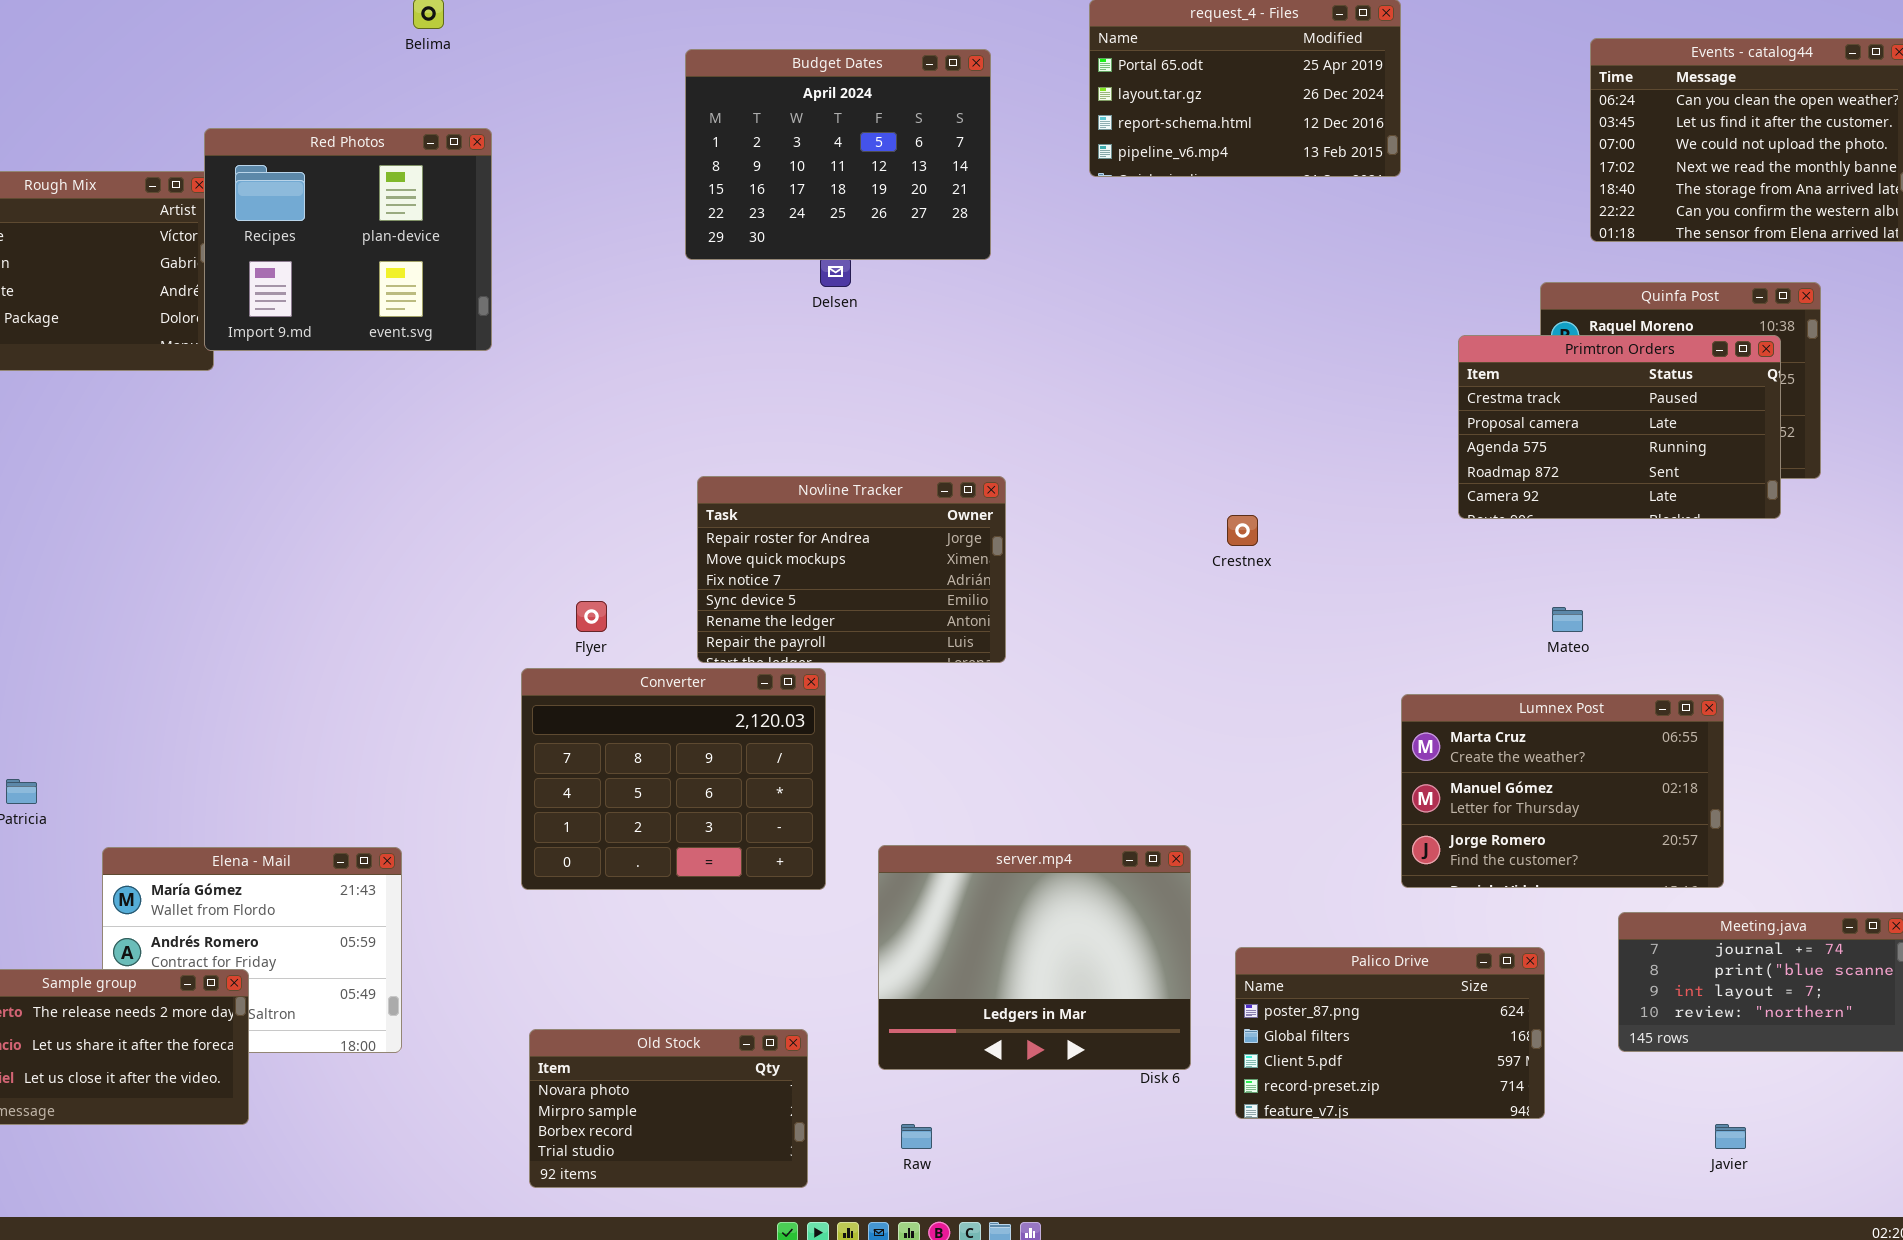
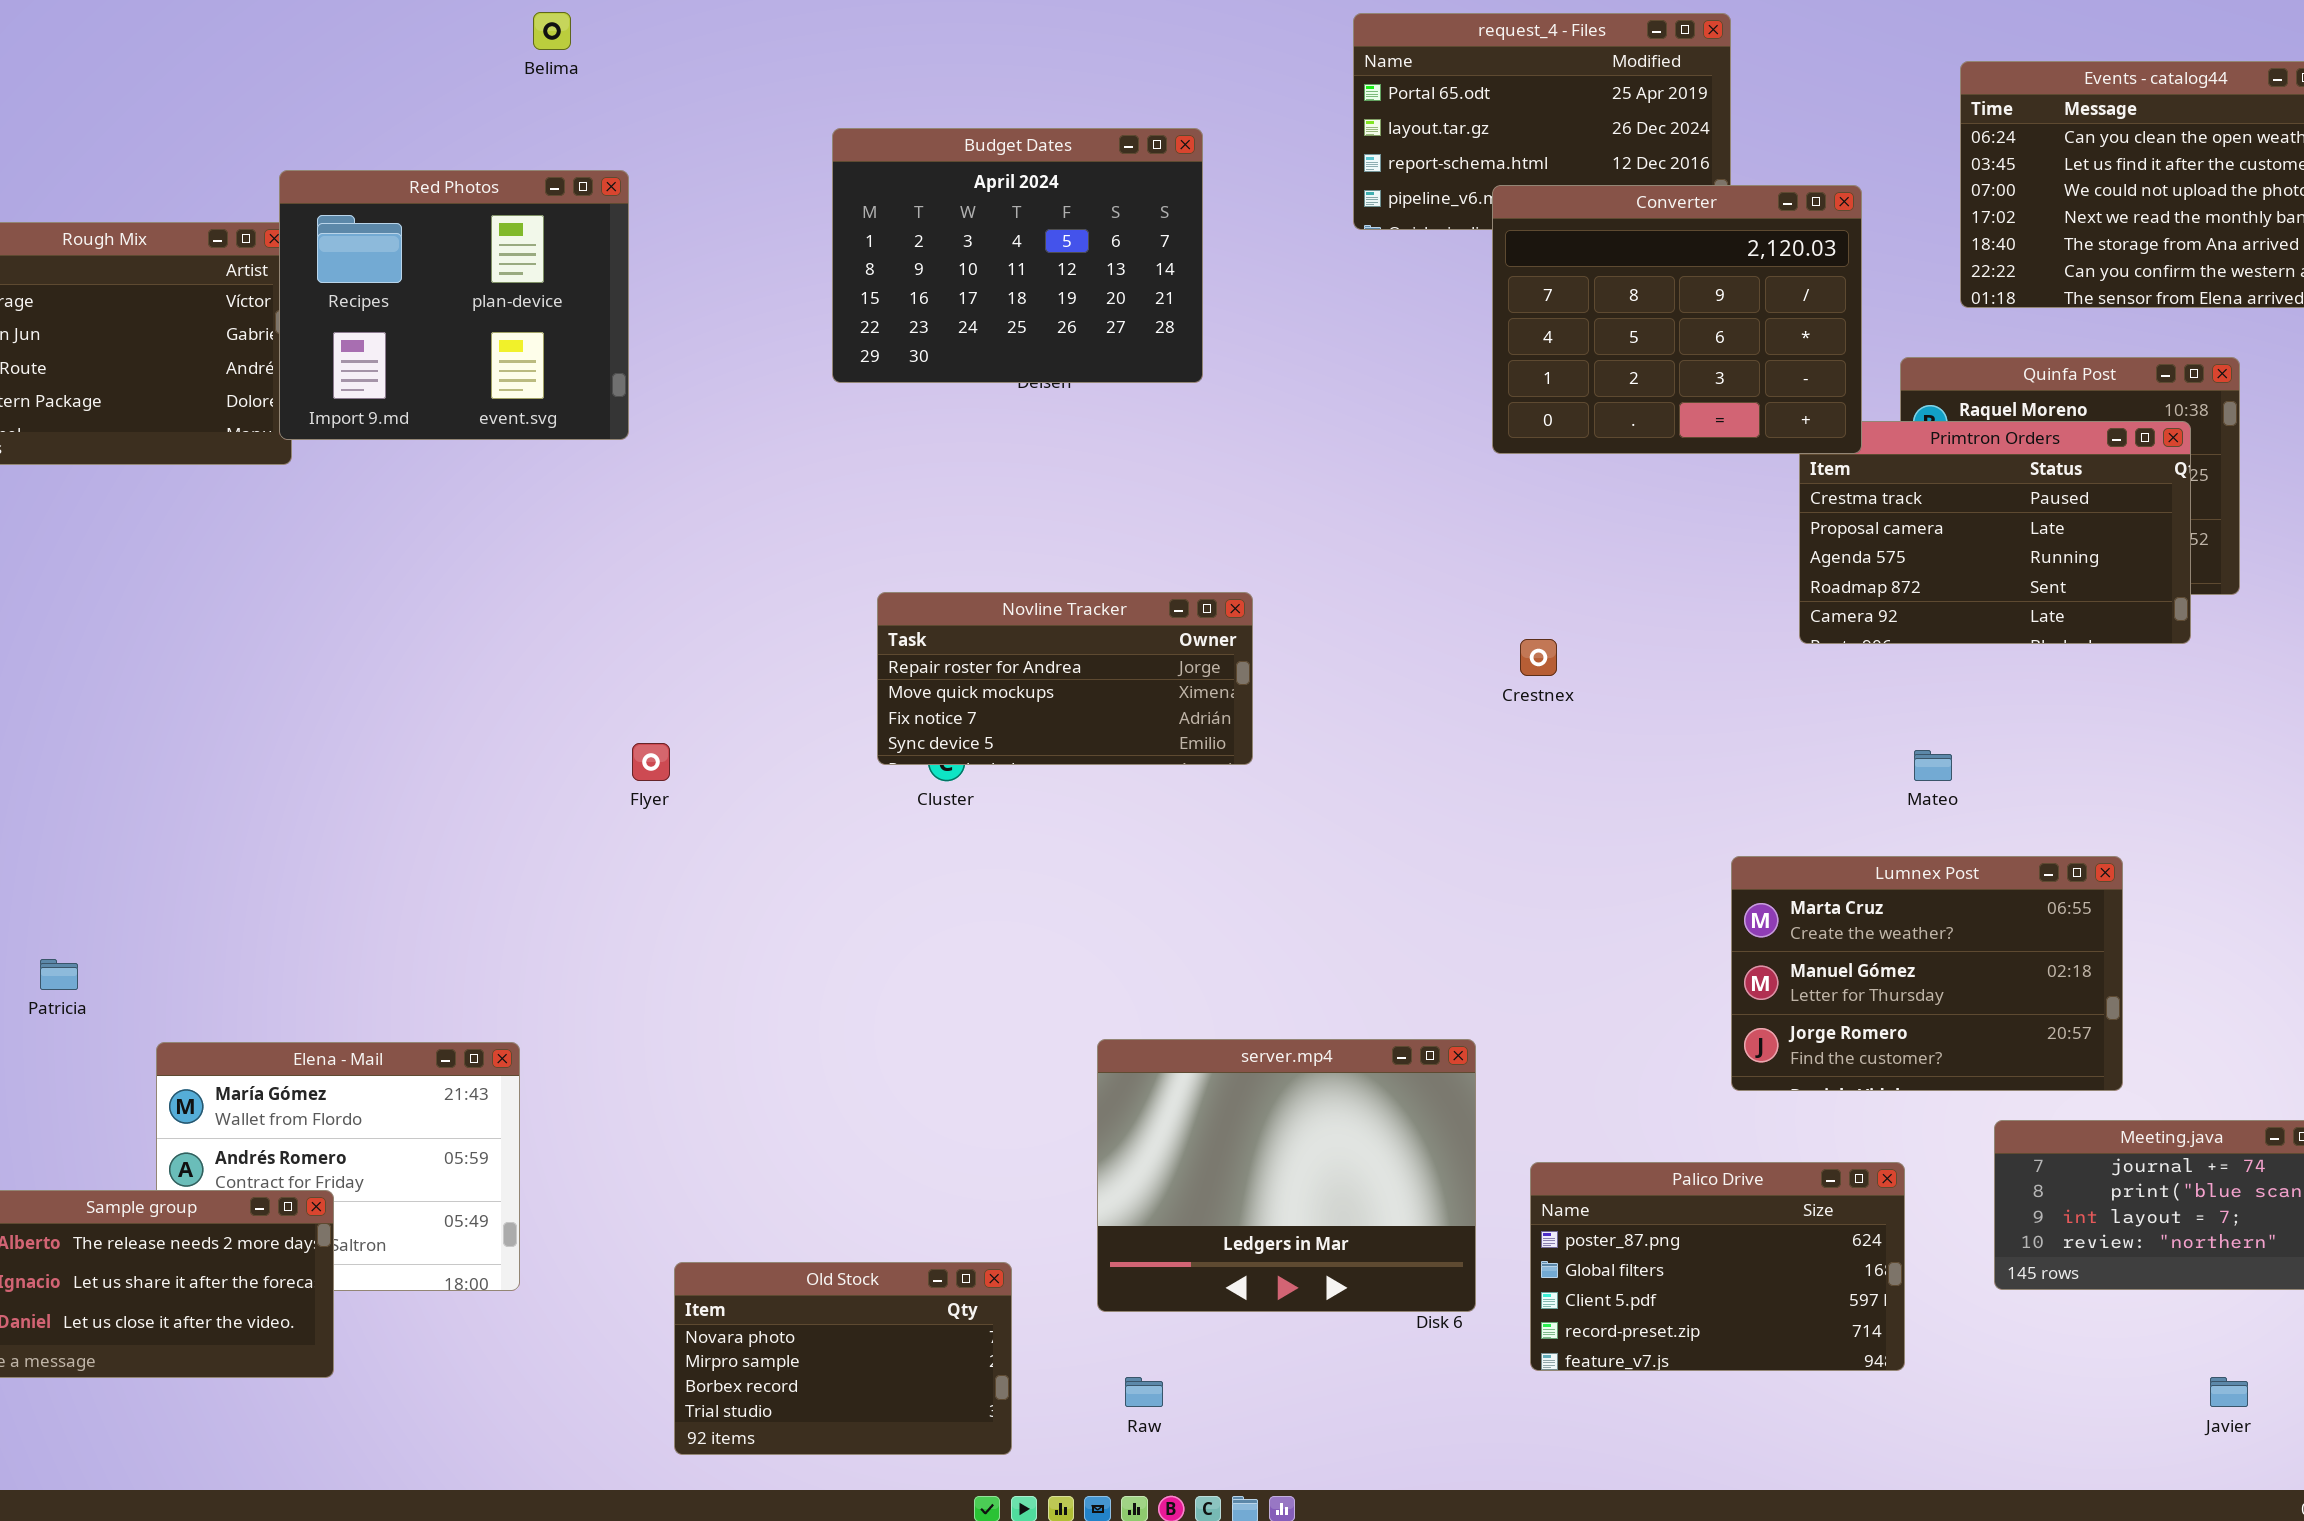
Budget Dates: [685,49,991,260] -> [832,128,1203,383], moved
Novline Tracker: [697,476,1006,663] -> [877,592,1253,765], resized
Flyer: [576,601,607,632] -> [632,743,670,781], moved
Converter: [521,668,826,890] -> [1492,185,1862,454], moved
Javier: [1715,1124,1746,1149] -> [2210,1377,2248,1407], moved

